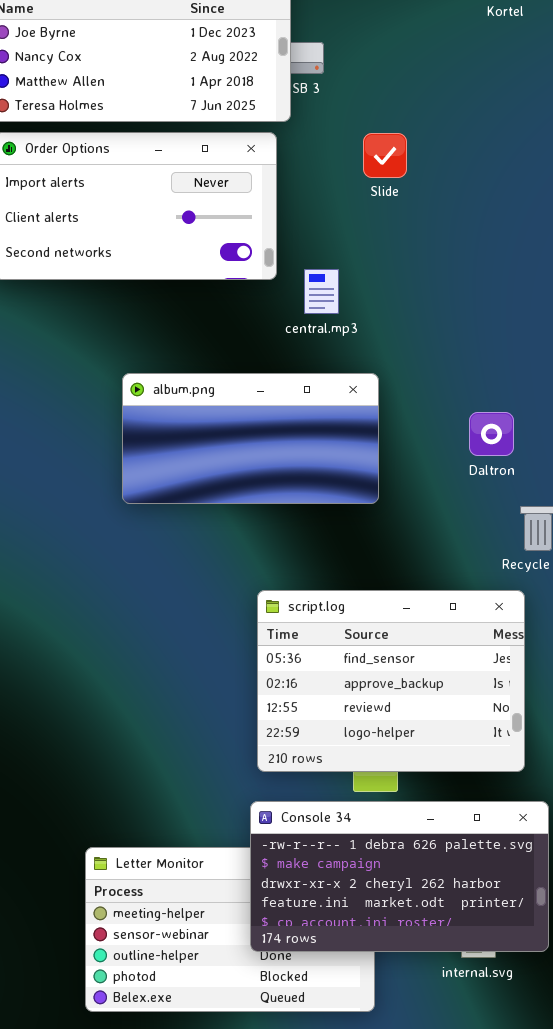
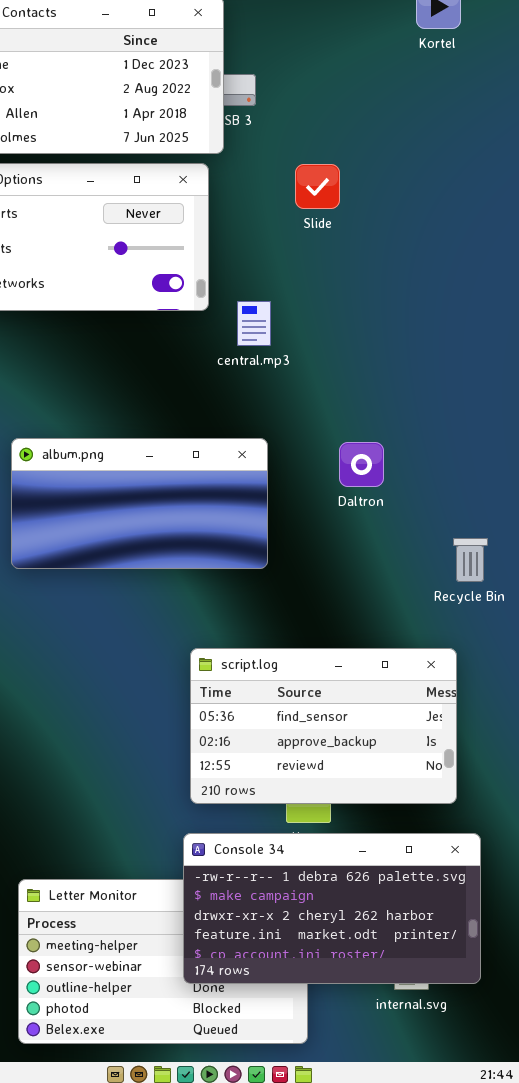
album.png: [122,373,379,504] -> [11,438,268,569], moved
Daltron: [469,412,514,456] -> [339,442,384,487], moved
script.log: [257,590,525,772] -> [190,648,457,804], resized

